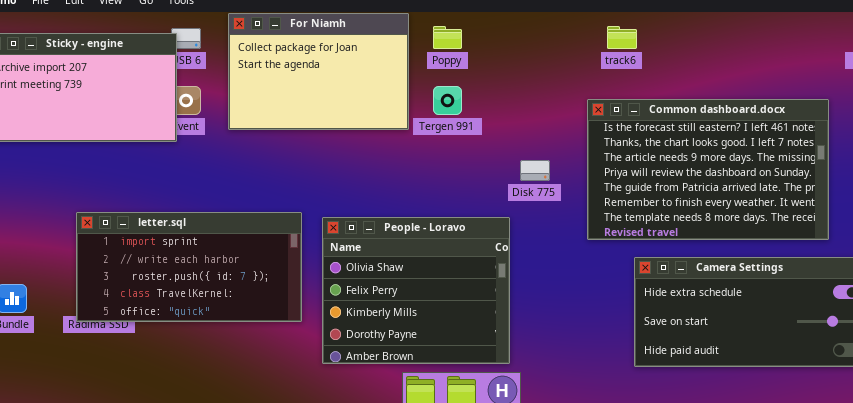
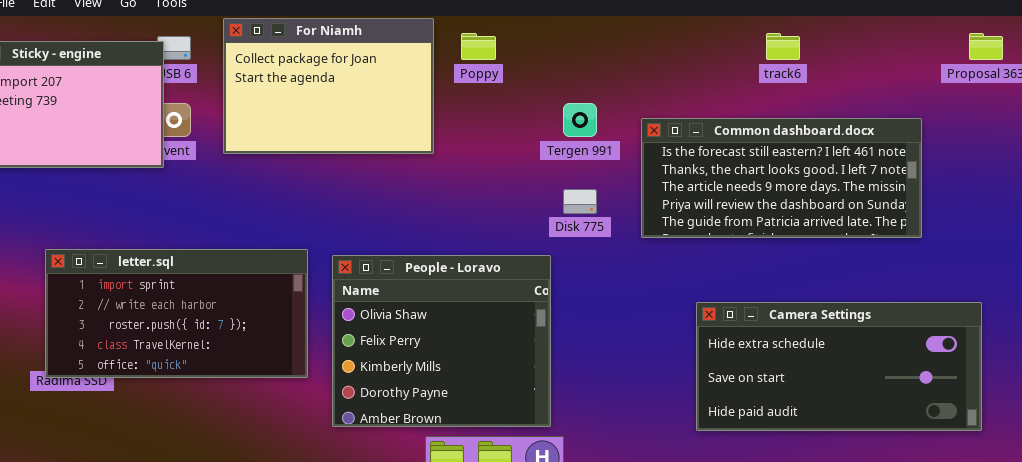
track6: [607,26,637,49] -> [766,33,800,60], moved
Tergen 991: [433,86,462,115] -> [563,103,597,137], moved
Common dashboard.docx: [587,99,829,240] -> [641,118,922,238], resized

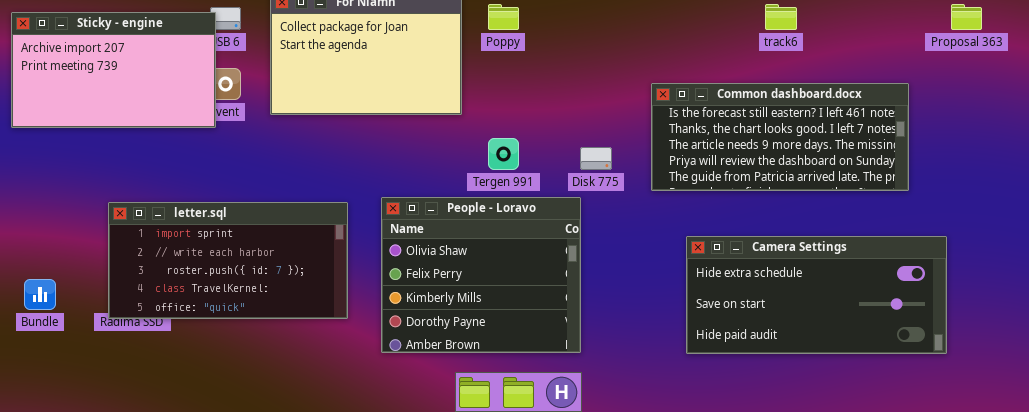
Tergen 991: [563,103,597,137] -> [488,138,519,170], moved
People - Loravo: [332,255,551,427] -> [381,197,581,353], moved
Camera Settings: [696,302,982,431] -> [686,236,947,354], moved

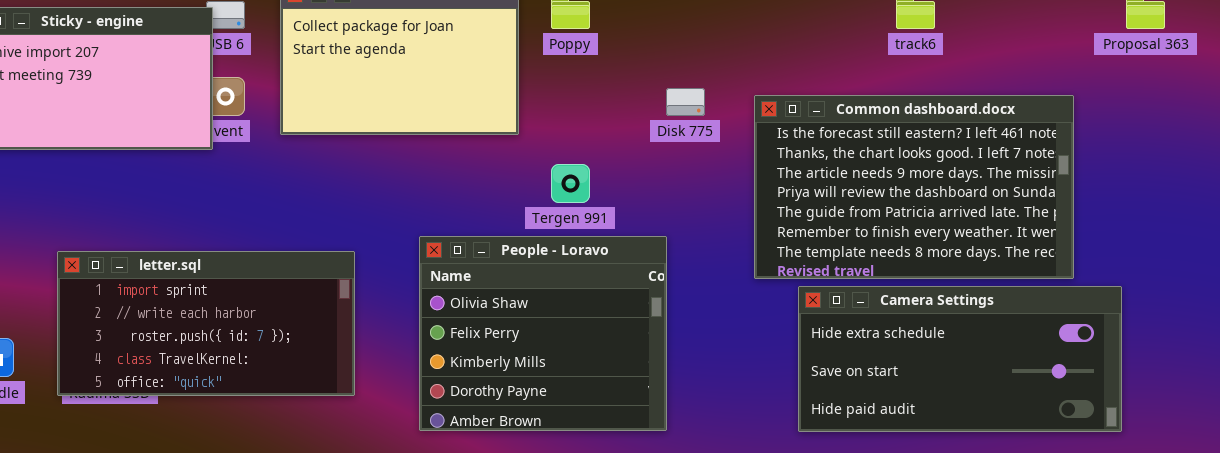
Common dashboard.docx: [651,83,909,191] -> [754,95,1074,279], resized
Disk 775: [580,147,612,170] -> [666,88,705,116], moved
letter.sql: [108,202,348,319] -> [57,251,355,396], moved

